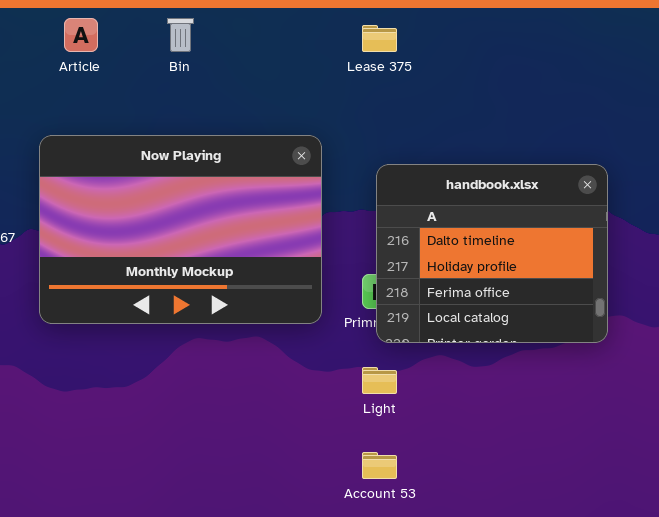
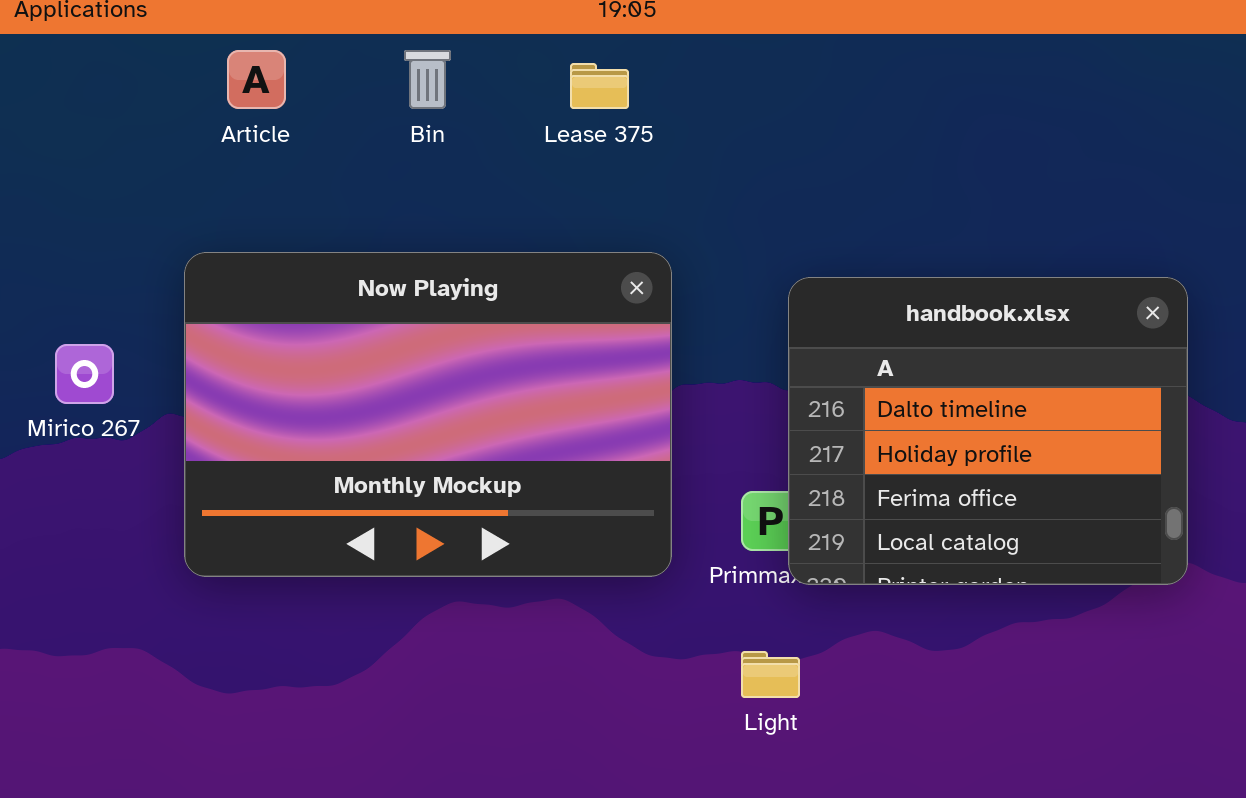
Lease 375: [362,25,397,52] -> [570,63,629,109], moved
handbook.xlsx: [376,164,608,343] -> [788,277,1188,585], moved

